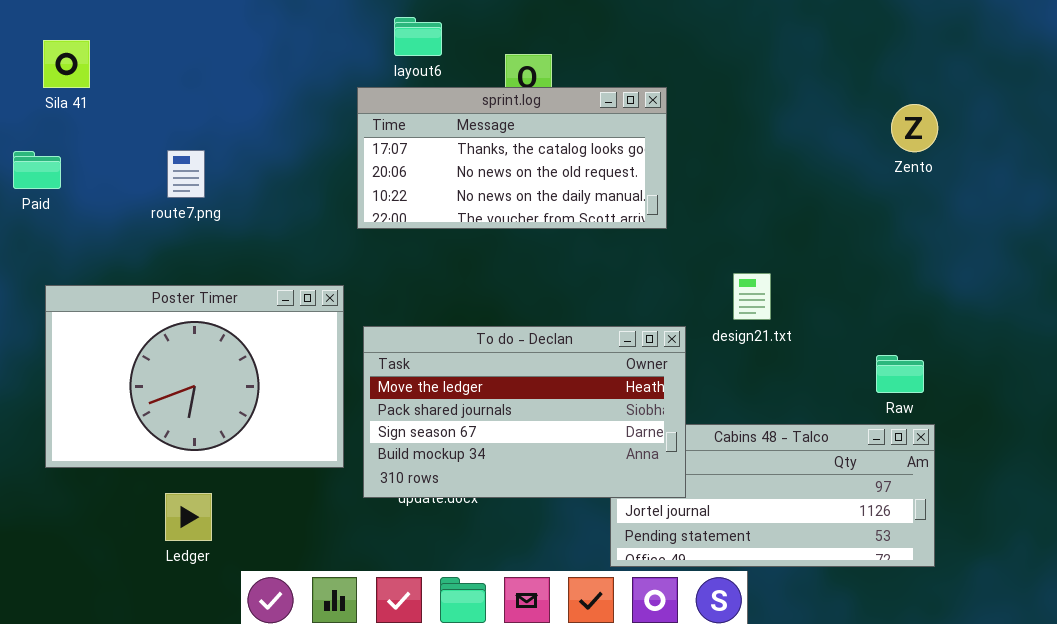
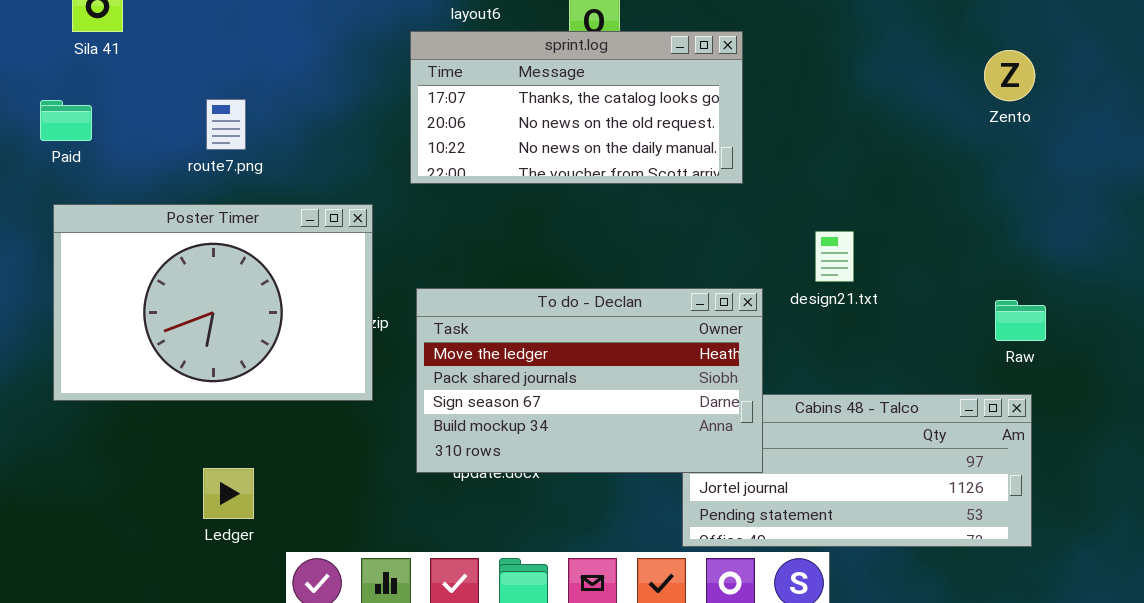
Poster Timer: [45,285,344,468] -> [53,204,373,401], moved
Raw: [876,355,924,393] -> [995,300,1046,341], moved

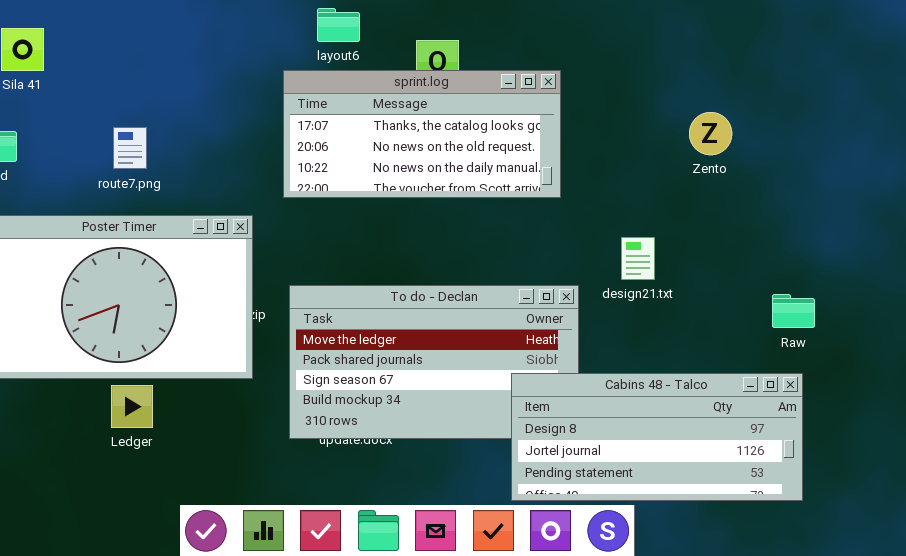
Zento: [984,50,1035,101] -> [689,112,732,155], moved
Cabins 48 - Talco: [682,394,1032,547] -> [511,373,803,501], raised
Ledger: [203,468,254,519] -> [111,385,153,428], moved

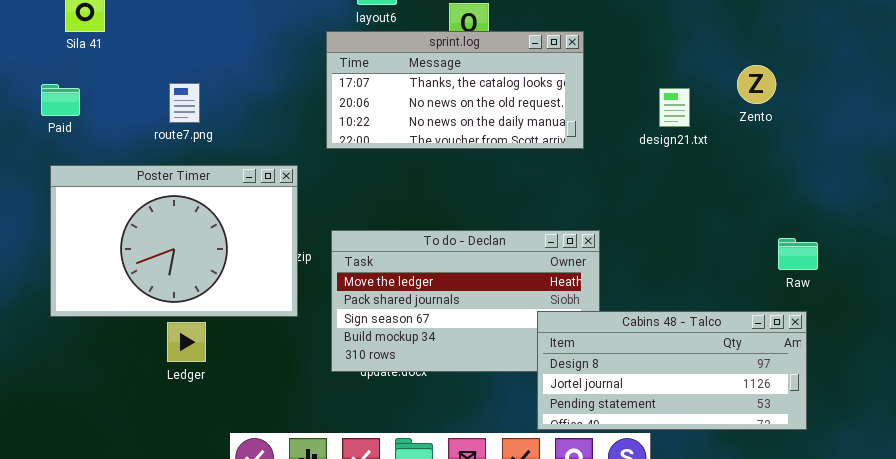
Zento: [689,112,732,155] -> [737,65,776,104], moved
design21.txt: [621,237,655,280] -> [659,88,690,127], moved

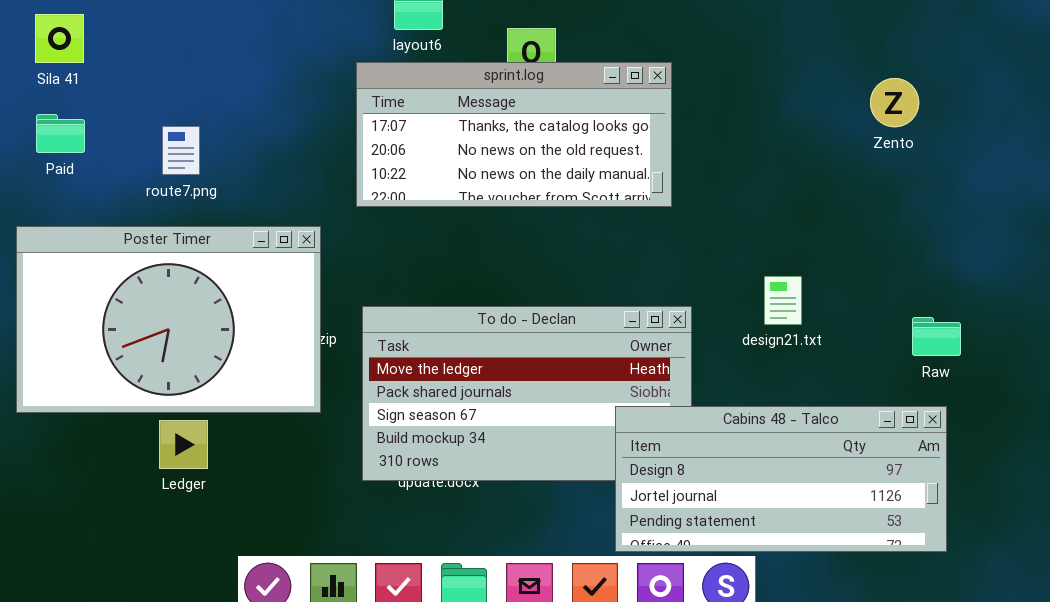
Zento: [737,65,776,104] -> [870,78,919,127], moved
Paid: [41,84,80,116] -> [36,114,85,153], moved
design21.txt: [659,88,690,127] -> [764,276,802,325], moved

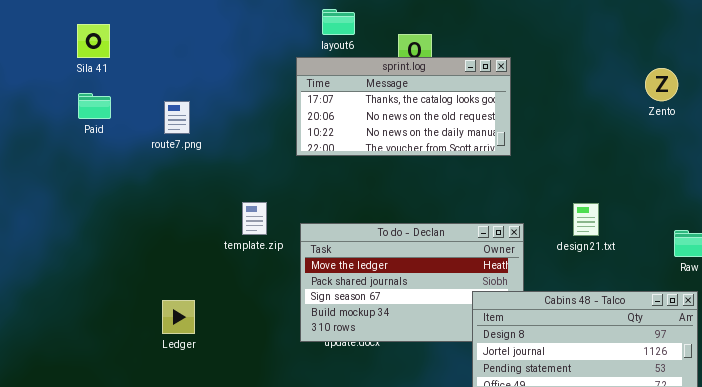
Poster Timer: [16,226,321,413] -> none, closed

